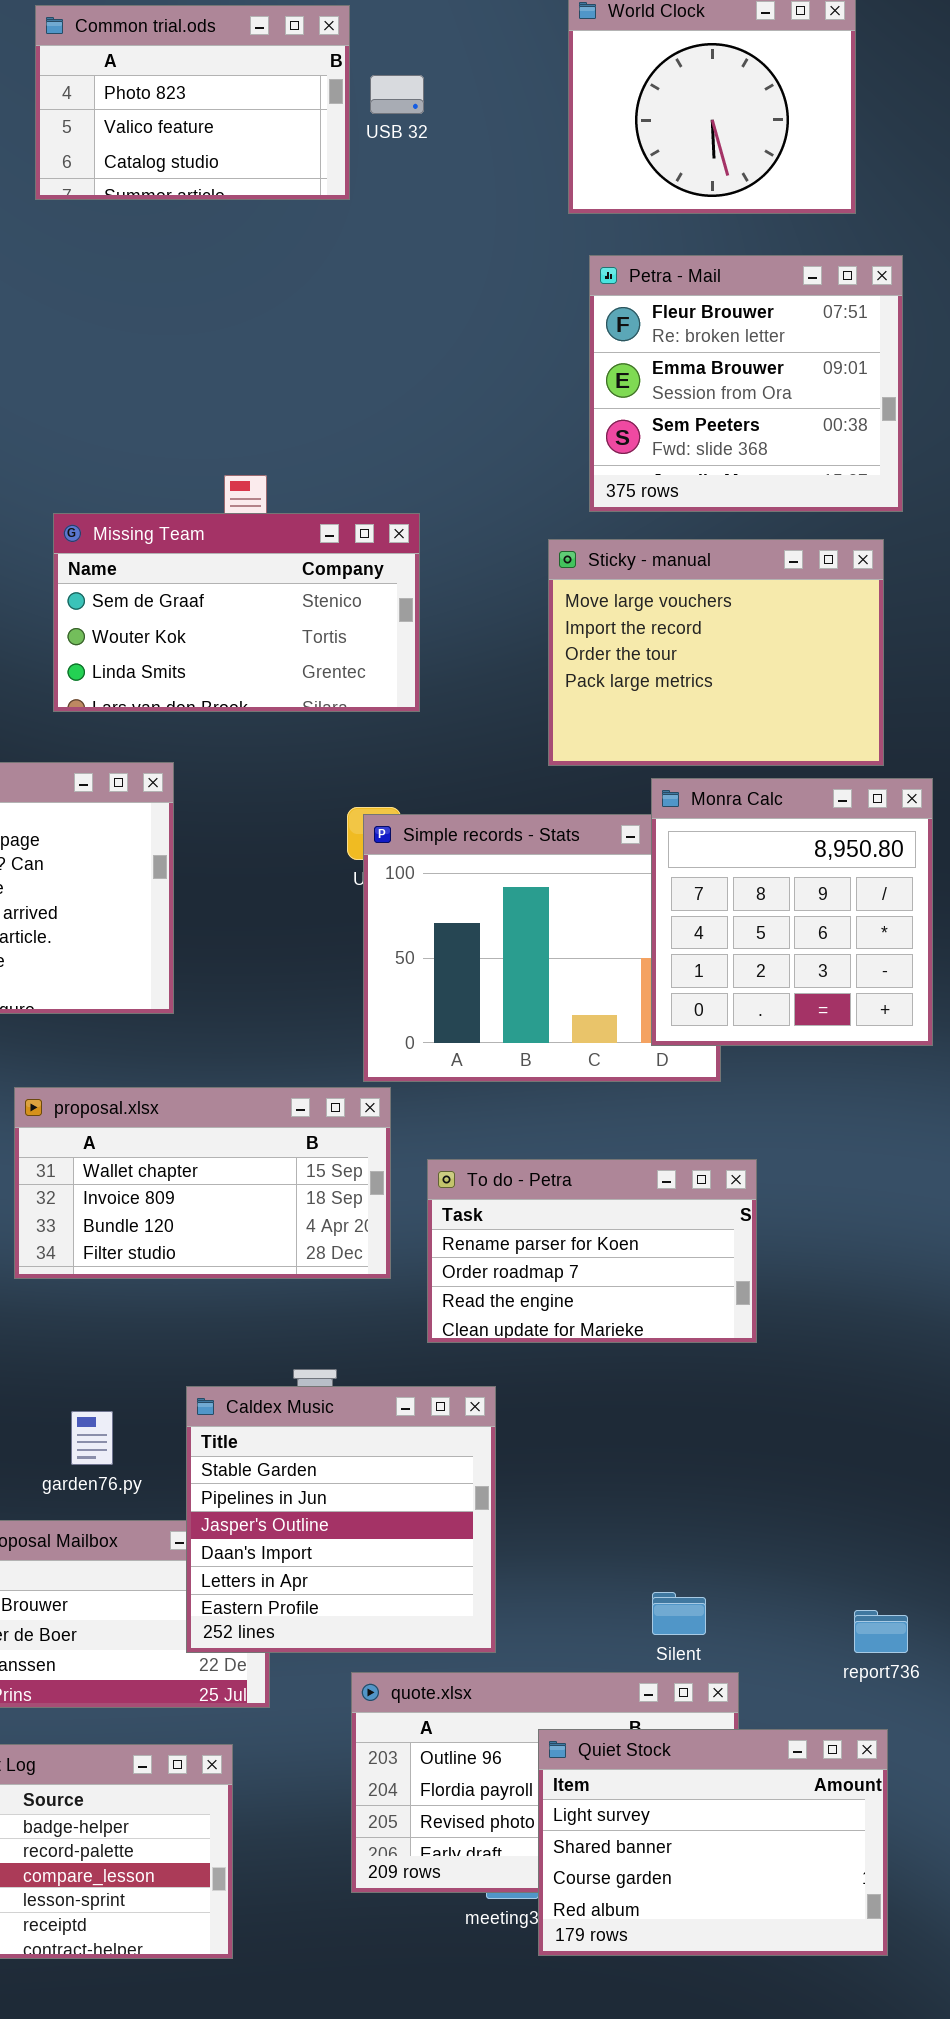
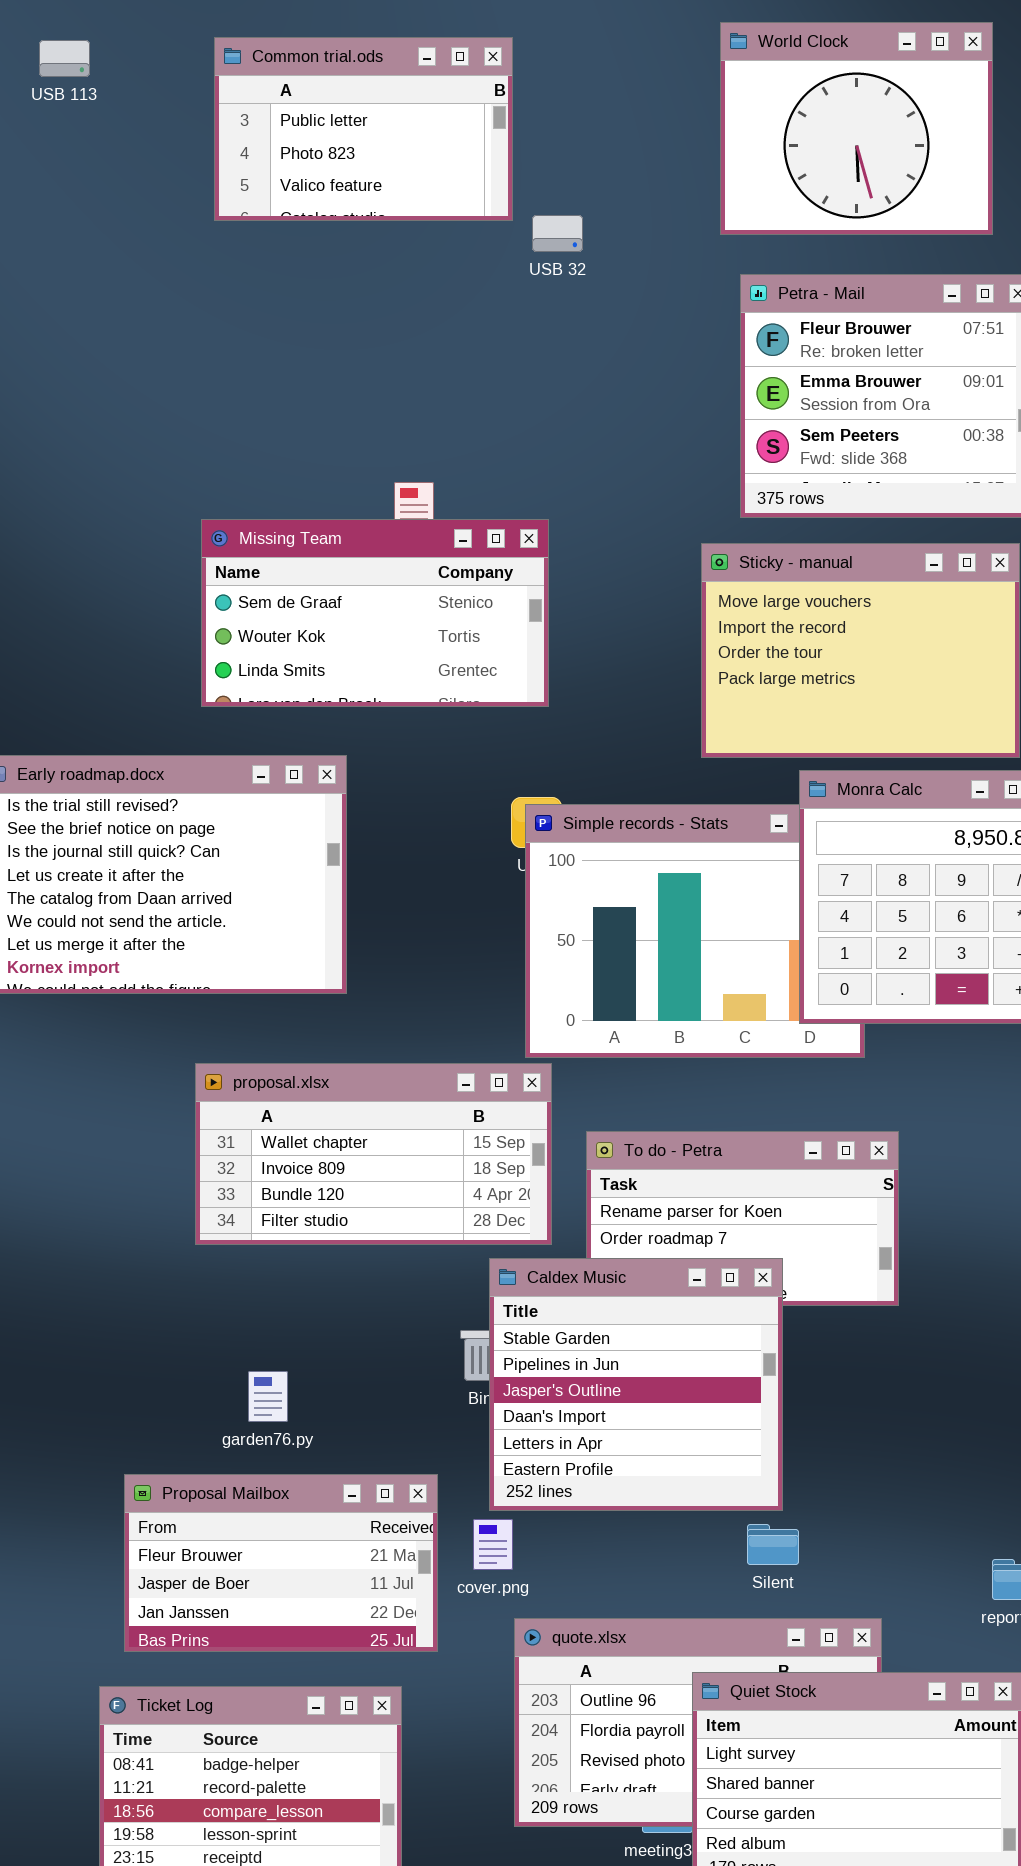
Common trial.ods: [35,5,350,200] -> [214,37,513,221], scrolled up 1 row
USB 32: [370,75,424,114] -> [532,215,583,252], moved
Missing Team: [53,513,420,712] -> [201,519,549,707], moved
Caldex Music: [186,1386,496,1653] -> [489,1258,783,1511], moved
Silent: [652,1592,706,1635] -> [747,1524,799,1565], moved

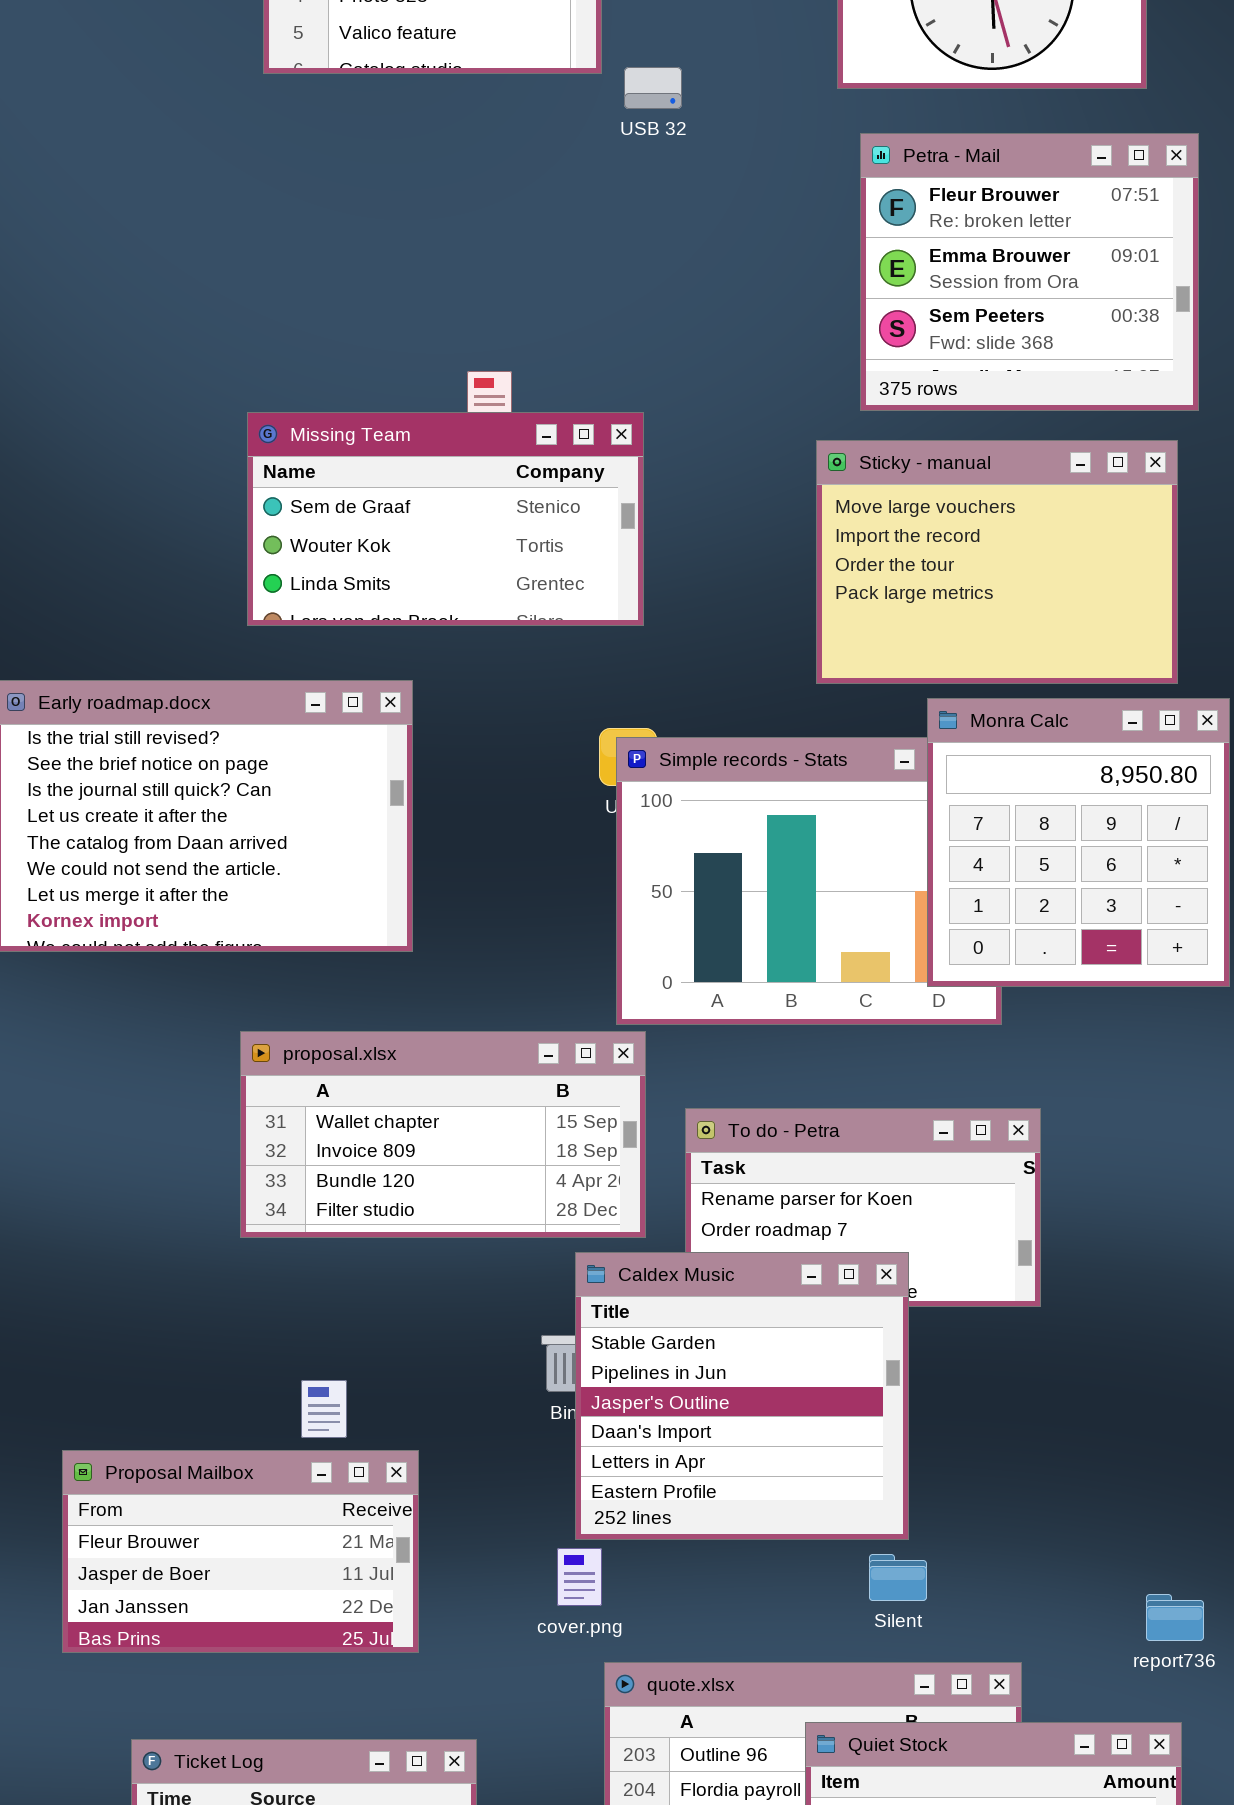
Proposal Mailbox: [124,1474,438,1652] -> [62,1450,419,1653], moved

